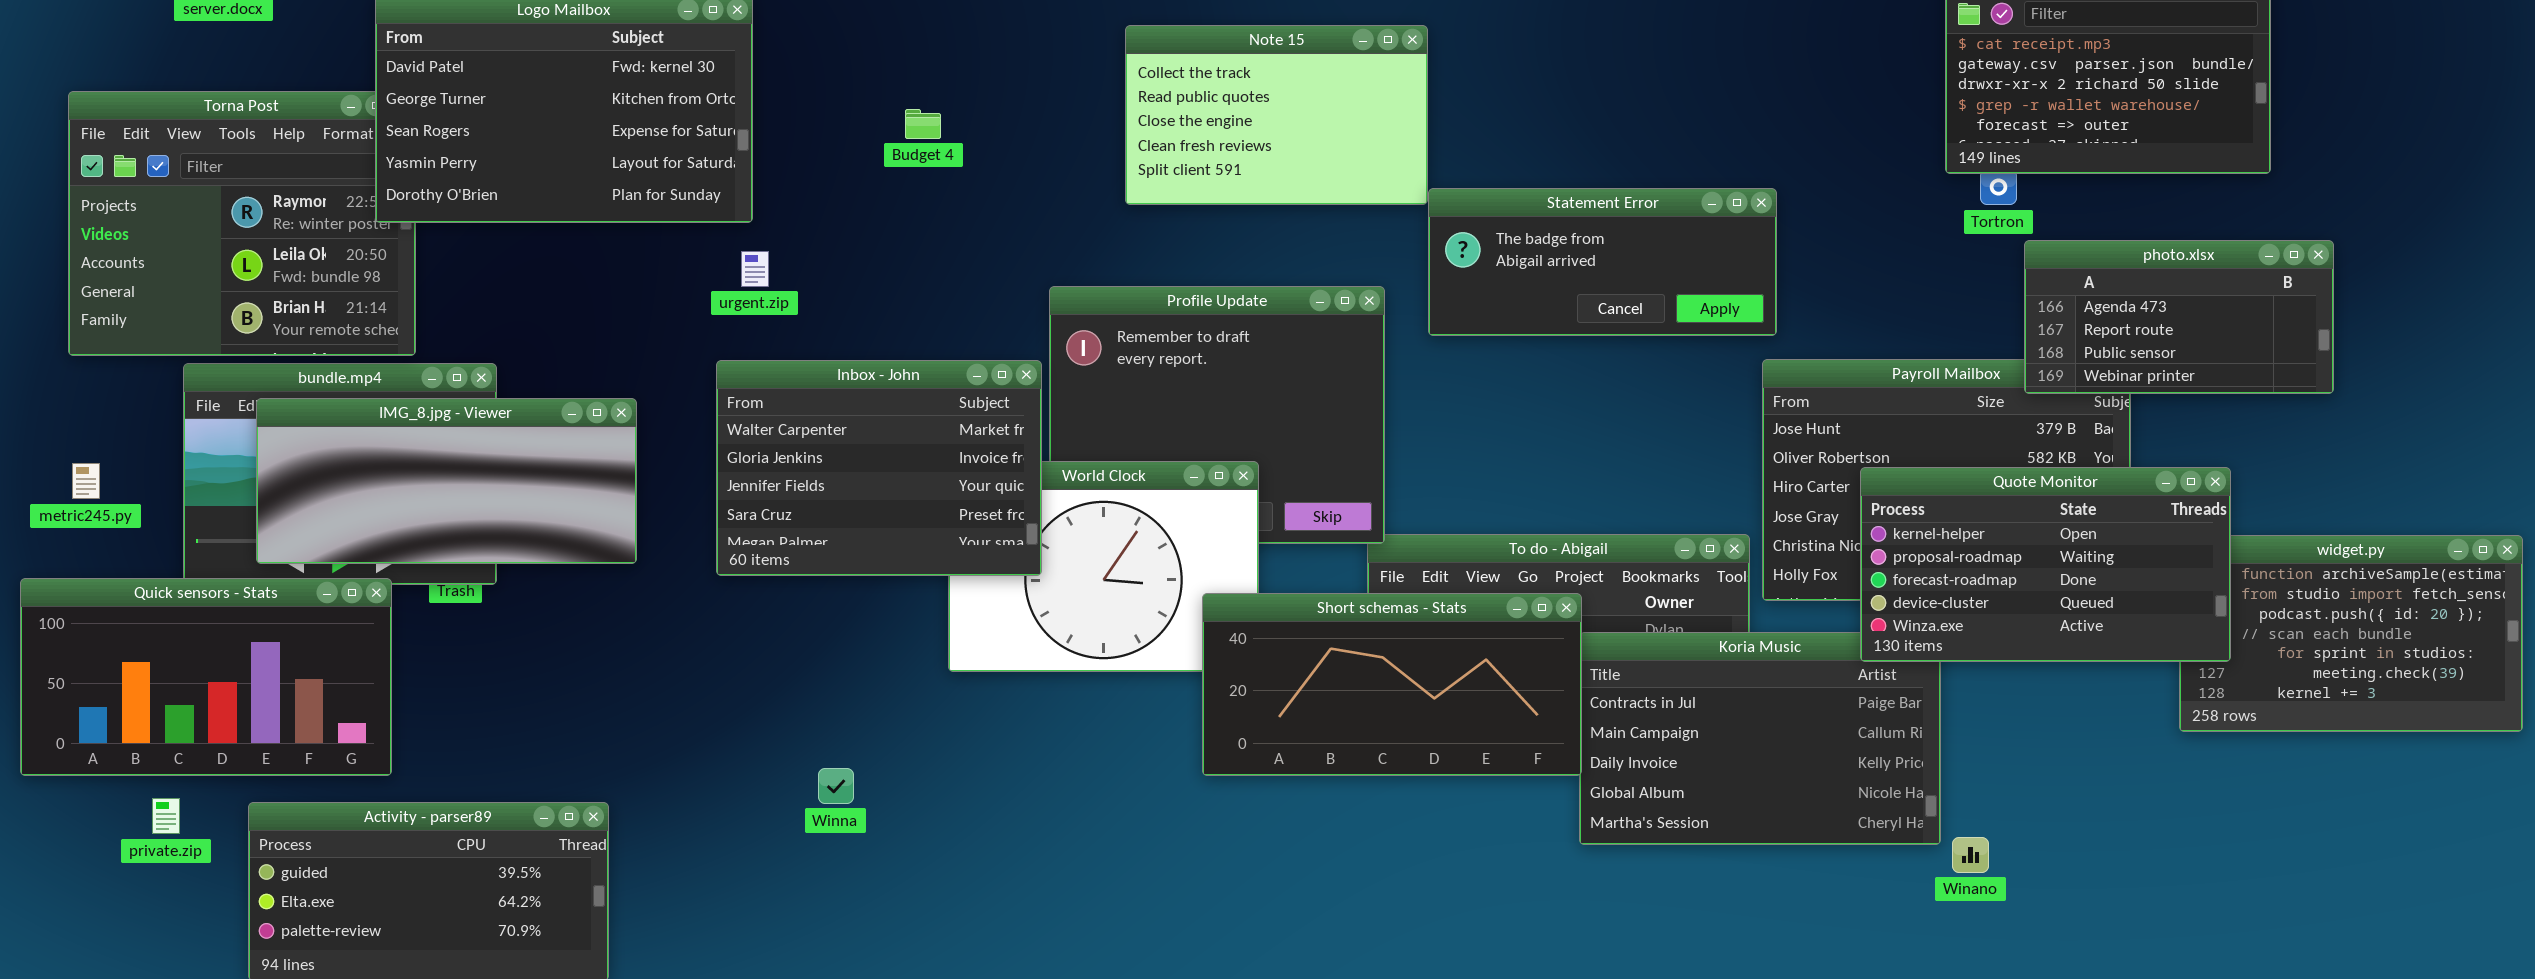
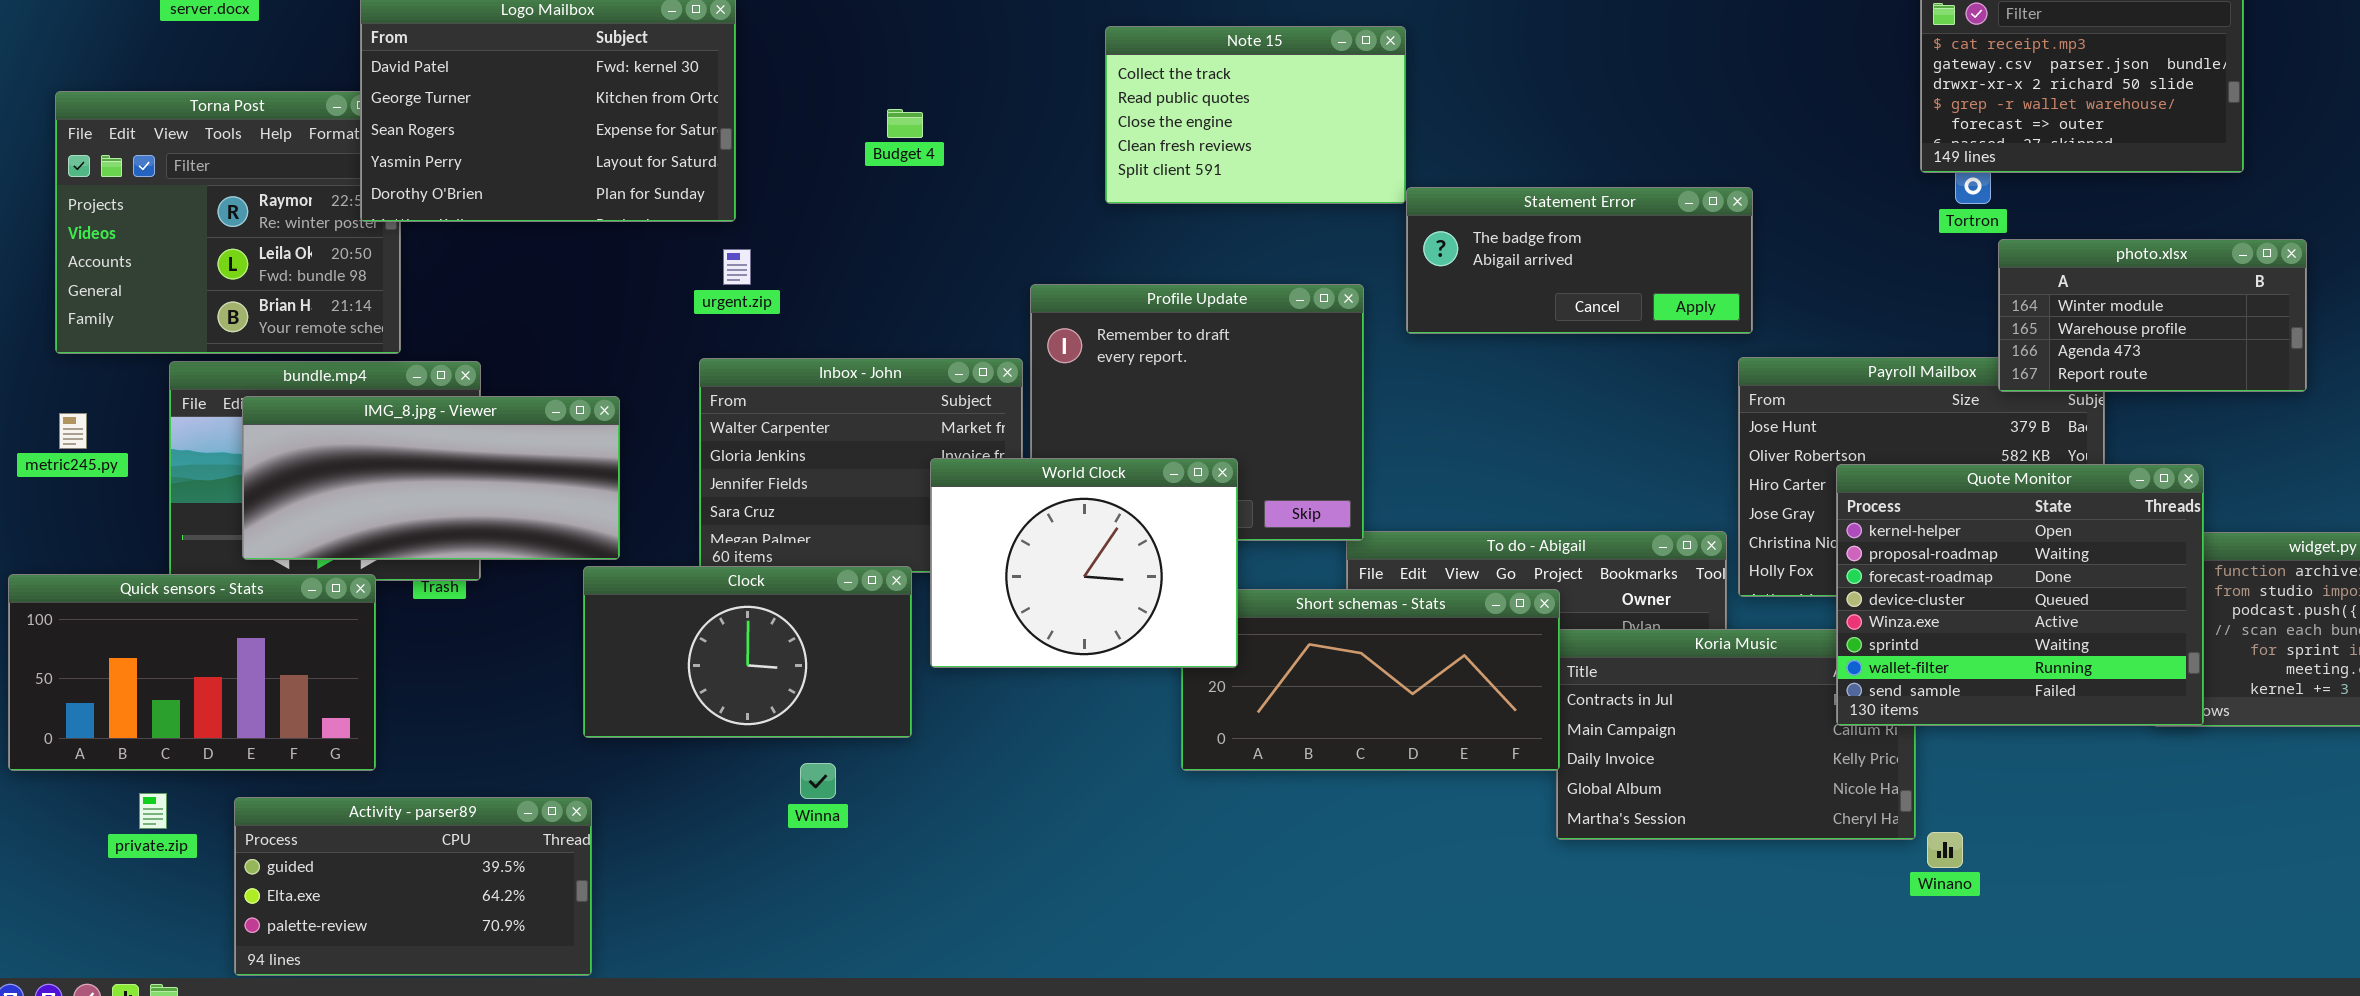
photo.xlsx: [2024,240,2334,394] -> [1998,239,2307,392], scrolled up 2 rows
World Clock: [948,461,1259,672] -> [930,458,1238,668], raised
metric245.py: [72,463,100,499] -> [59,413,87,449], moved
Quote Monitor: [1860,467,2231,662] -> [1836,464,2204,726], resized
Clock: none -> [583,566,912,738], opened

